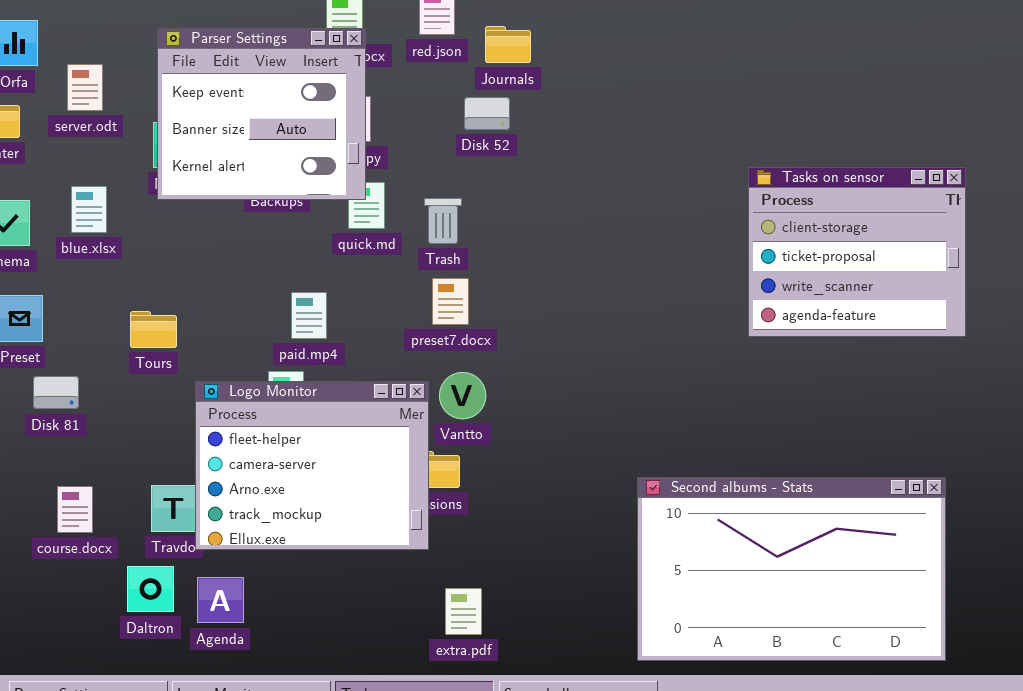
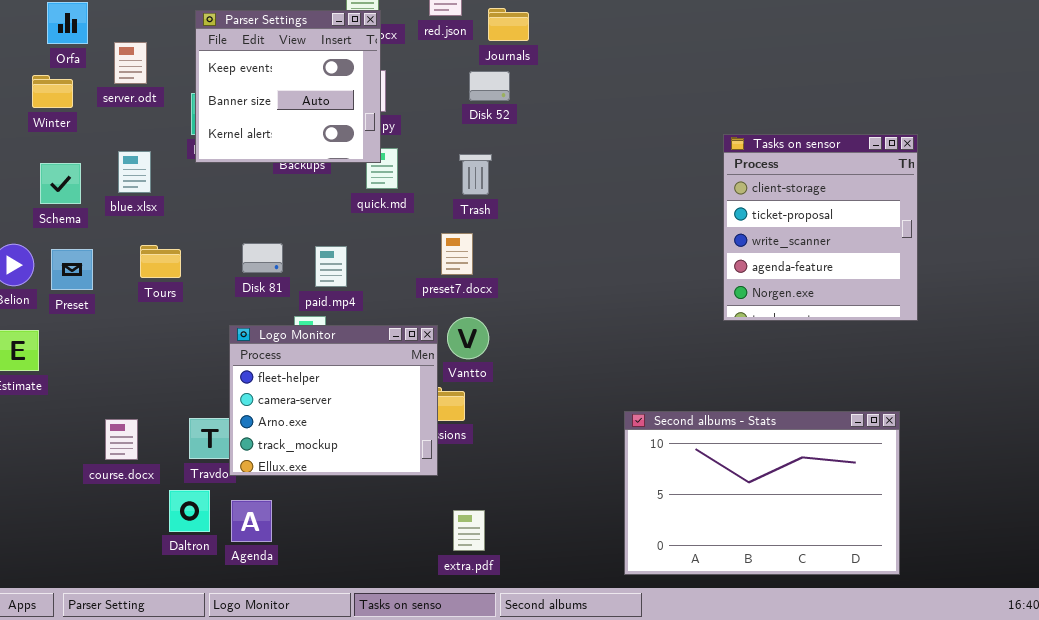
Tasks on sensor: [748,167,966,337] -> [723,134,918,321], resized
Trash: [424,198,462,244] -> [459,154,492,195], moved
Tours: [130,311,177,348] -> [140,245,181,278], moved
Disk 81: [33,376,79,409] -> [242,243,283,273], moved

